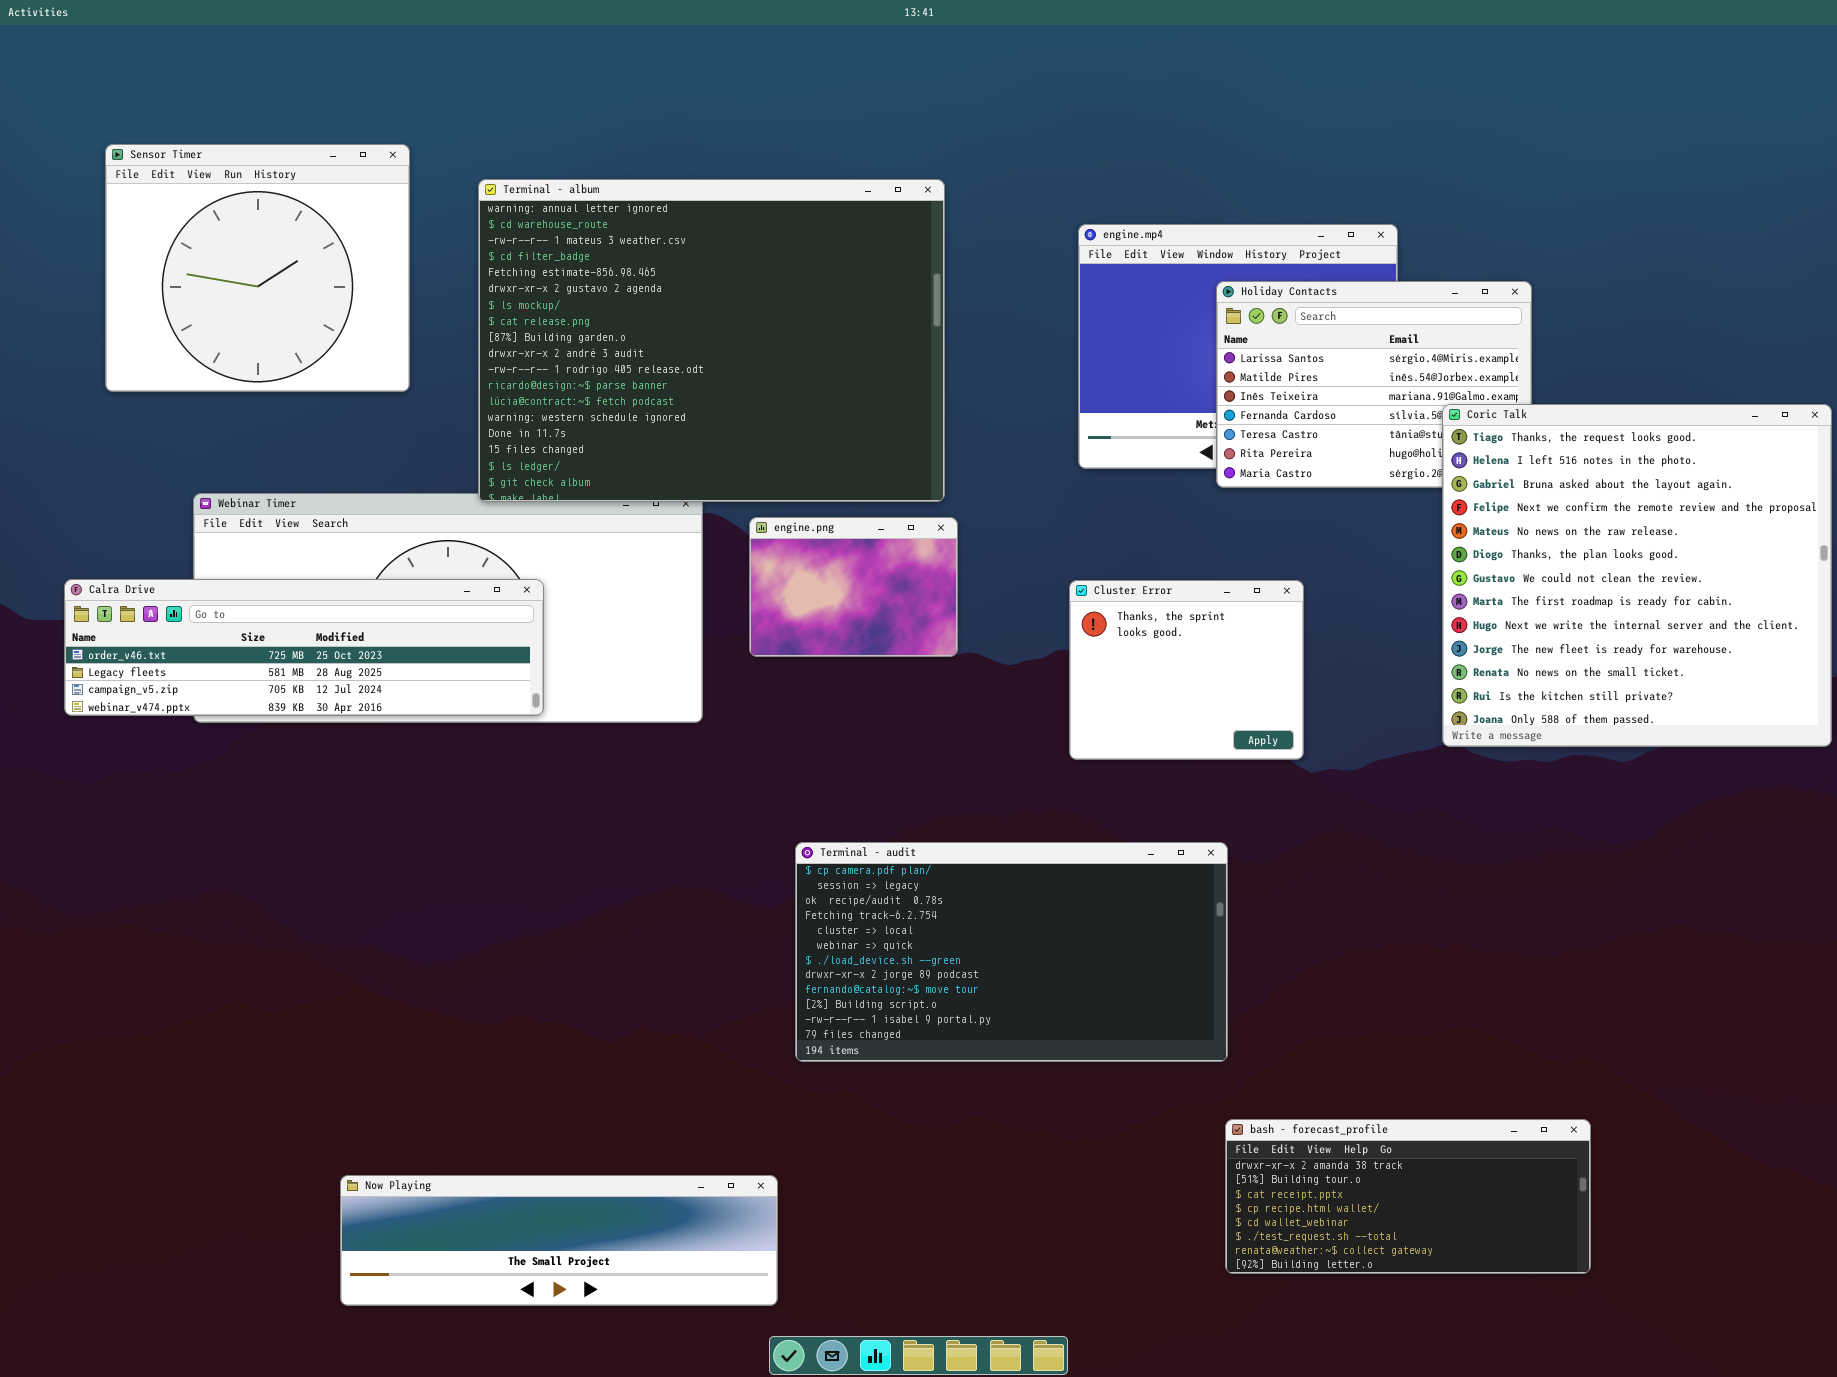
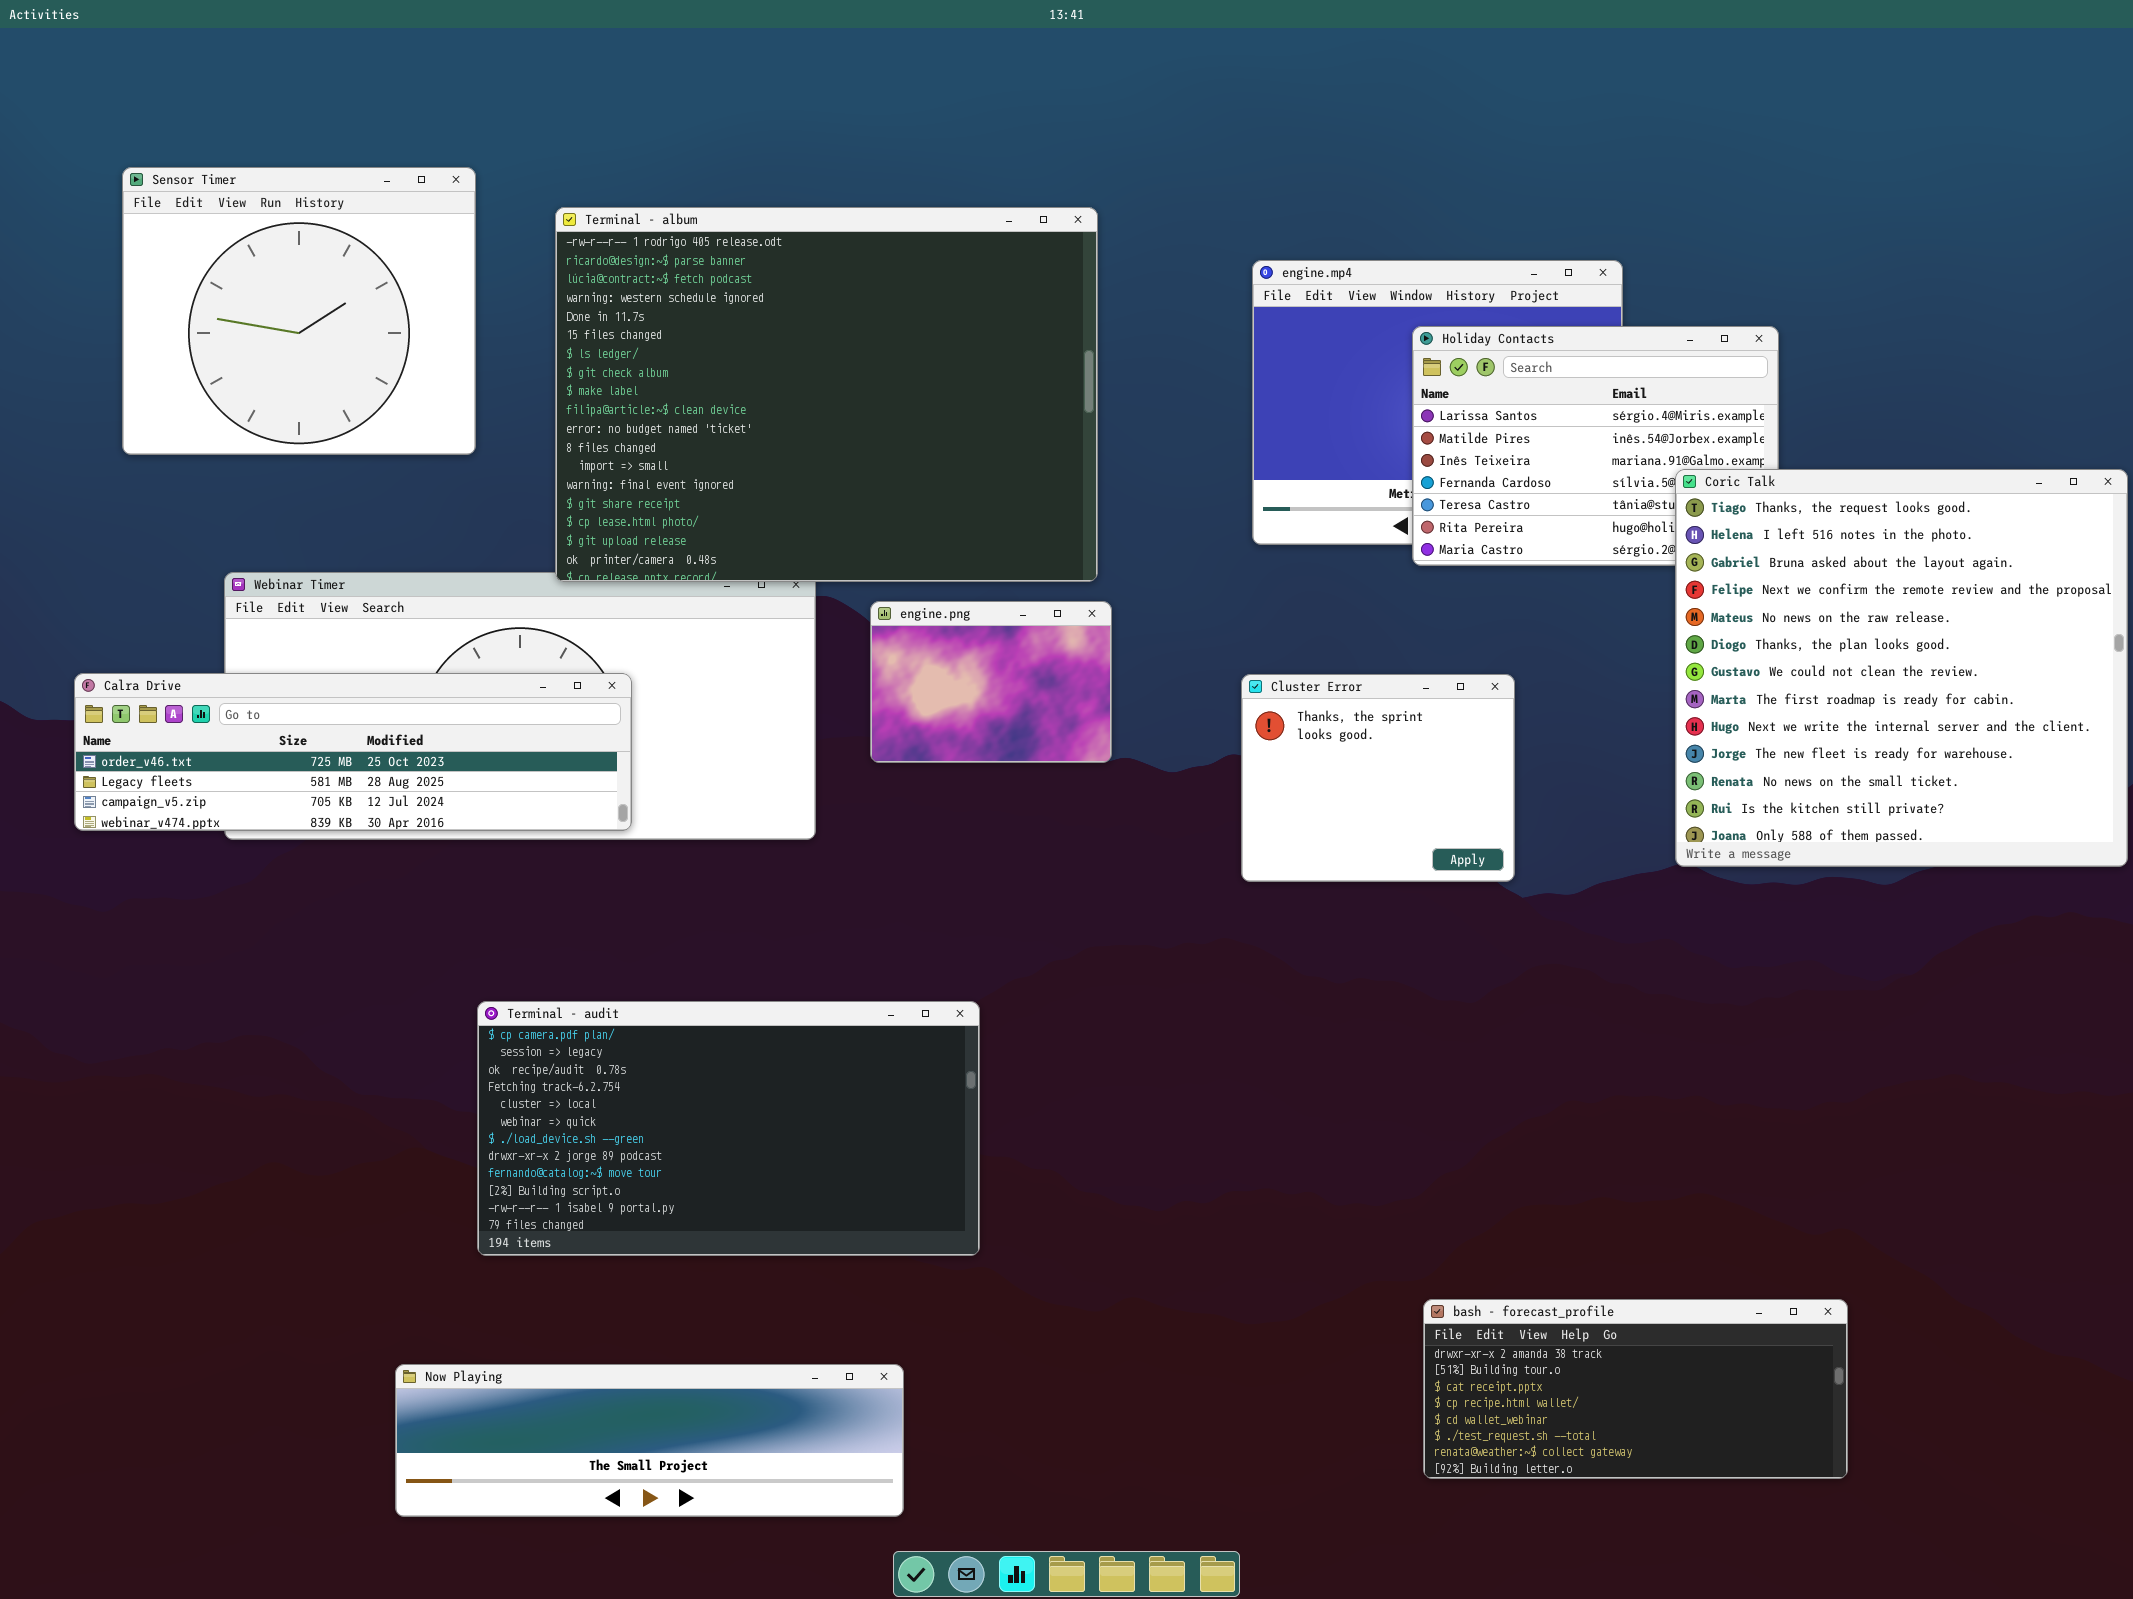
Terminal - album: [478,179,945,502] -> [555,207,1098,582], scrolled down 10 rows
Terminal - audit: [795,842,1228,1062] -> [477,1001,980,1256], moved

